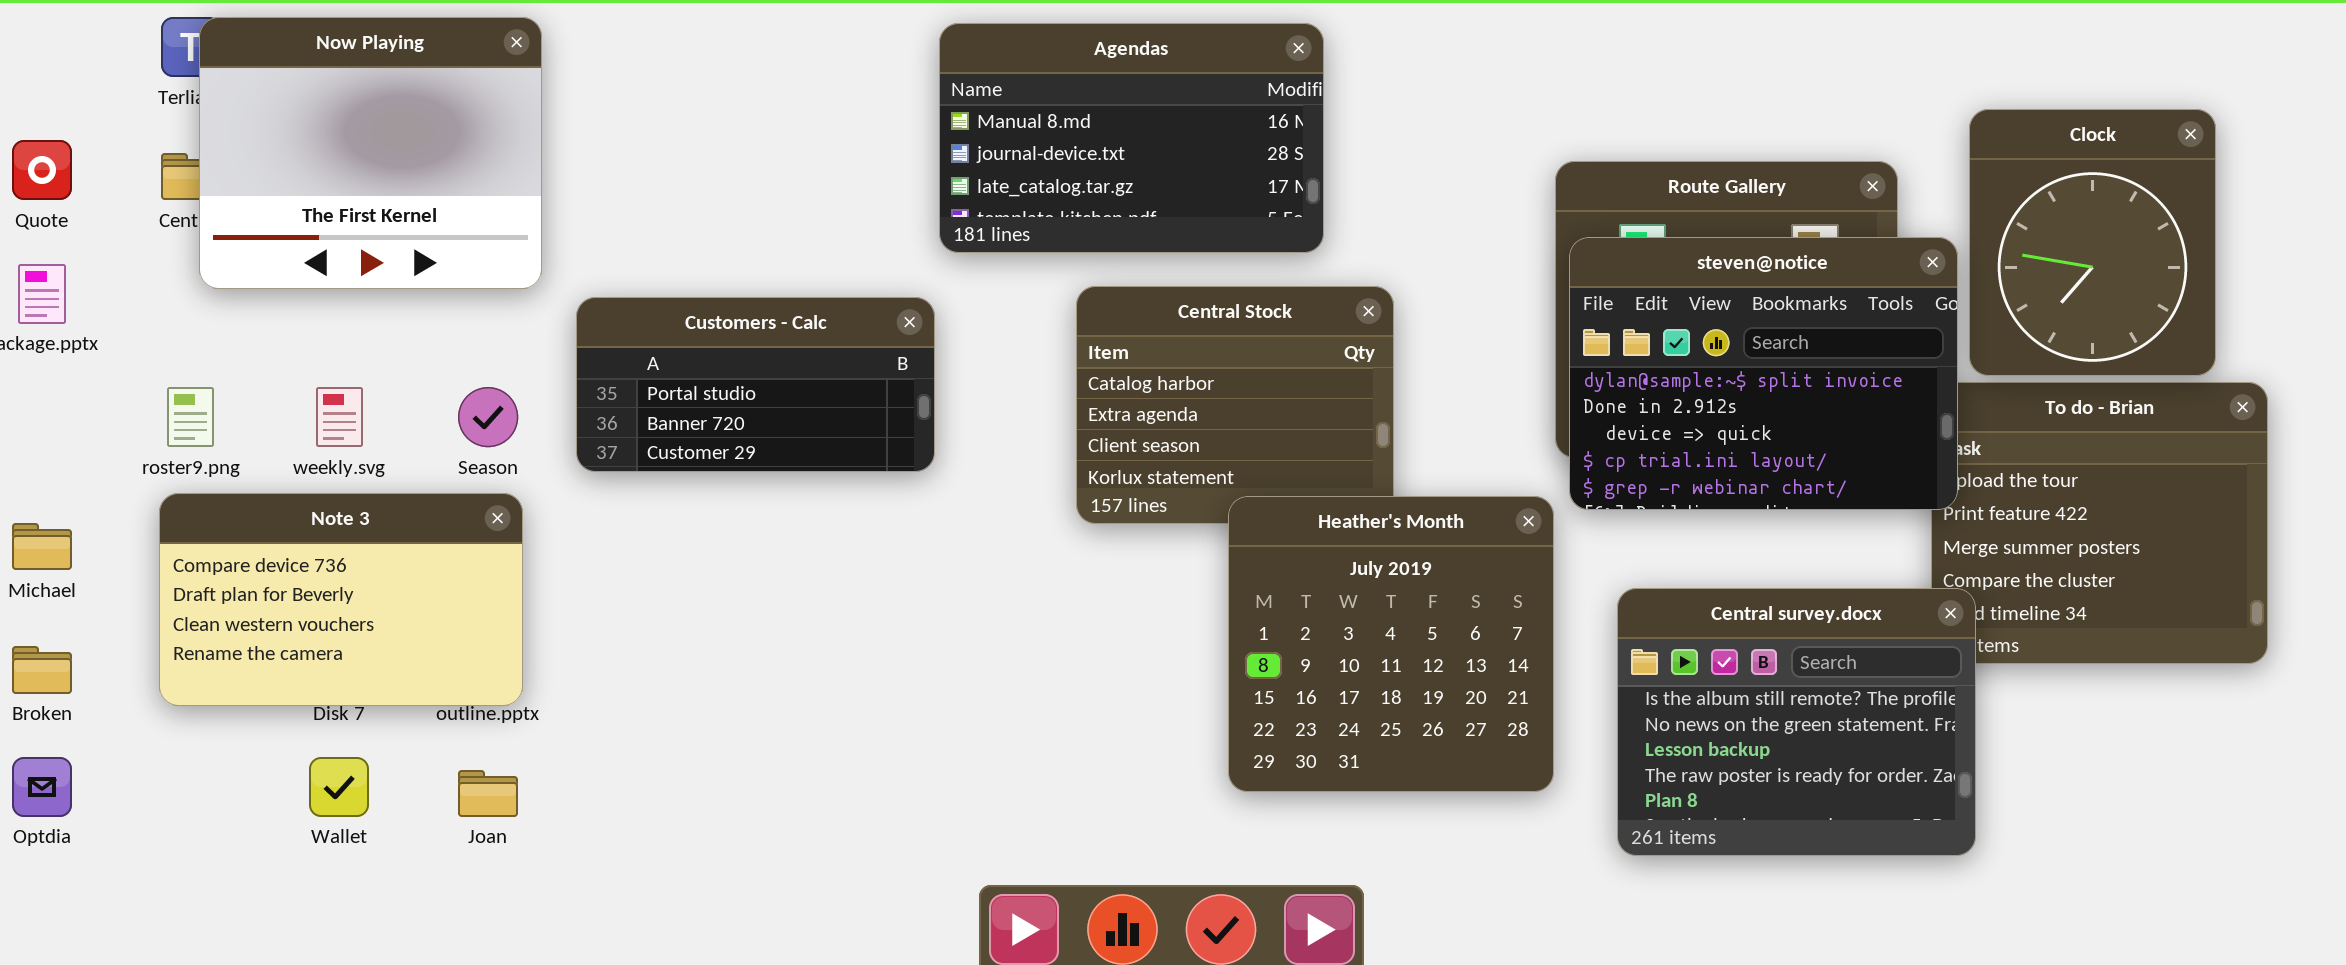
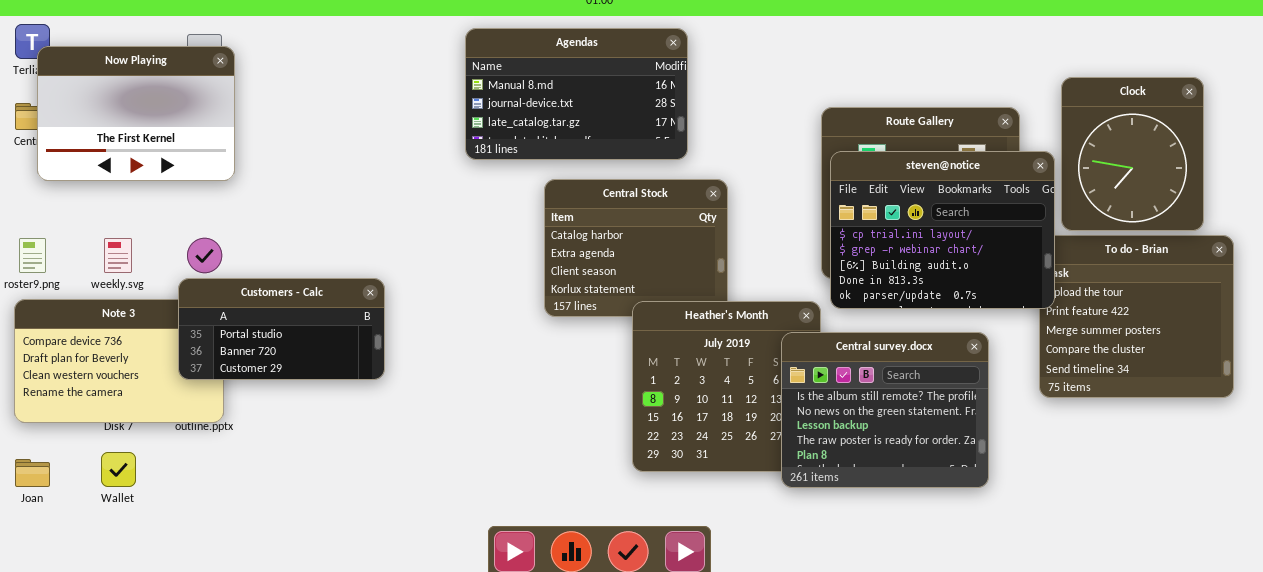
Now Playing: [199,17,542,289] -> [37,46,235,181], resized
steven@notice: [1569,237,1958,510] -> [830,151,1055,309], scrolled down 3 rows
Customers - Calc: [576,297,935,472] -> [178,278,385,380], moved
Central survey.docx: [1617,588,1976,856] -> [781,332,989,488], moved
Joan: [458,770,518,817] -> [15,459,50,487], moved

